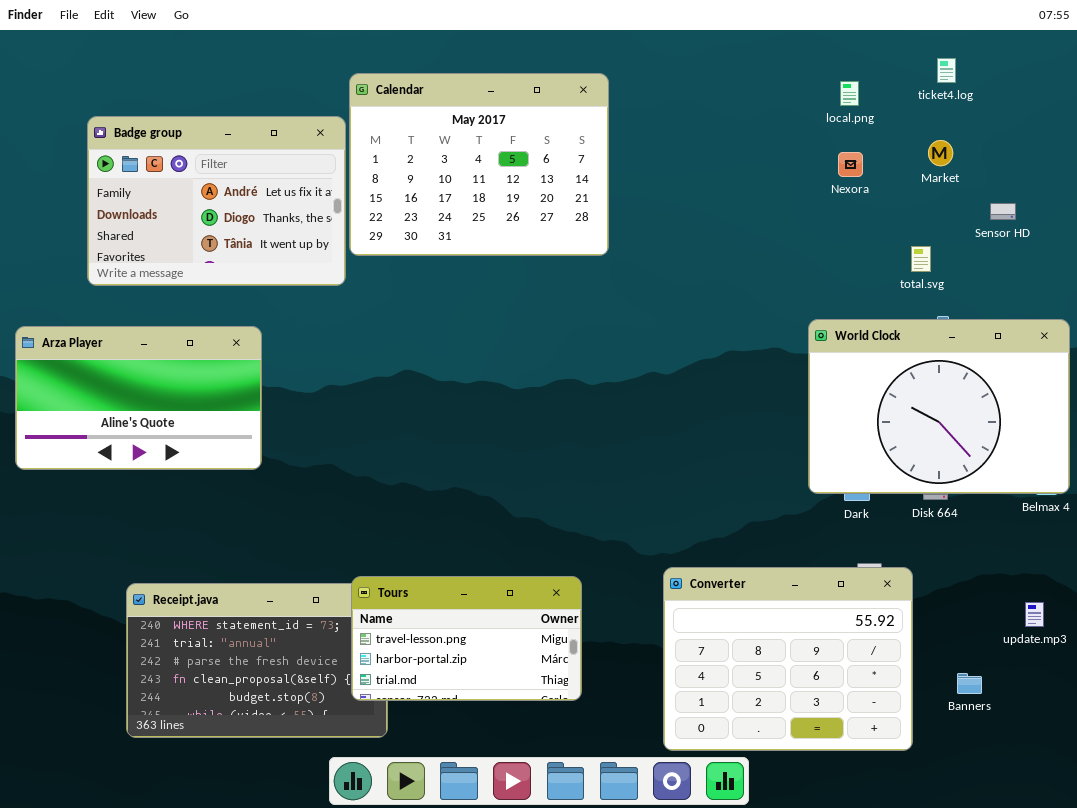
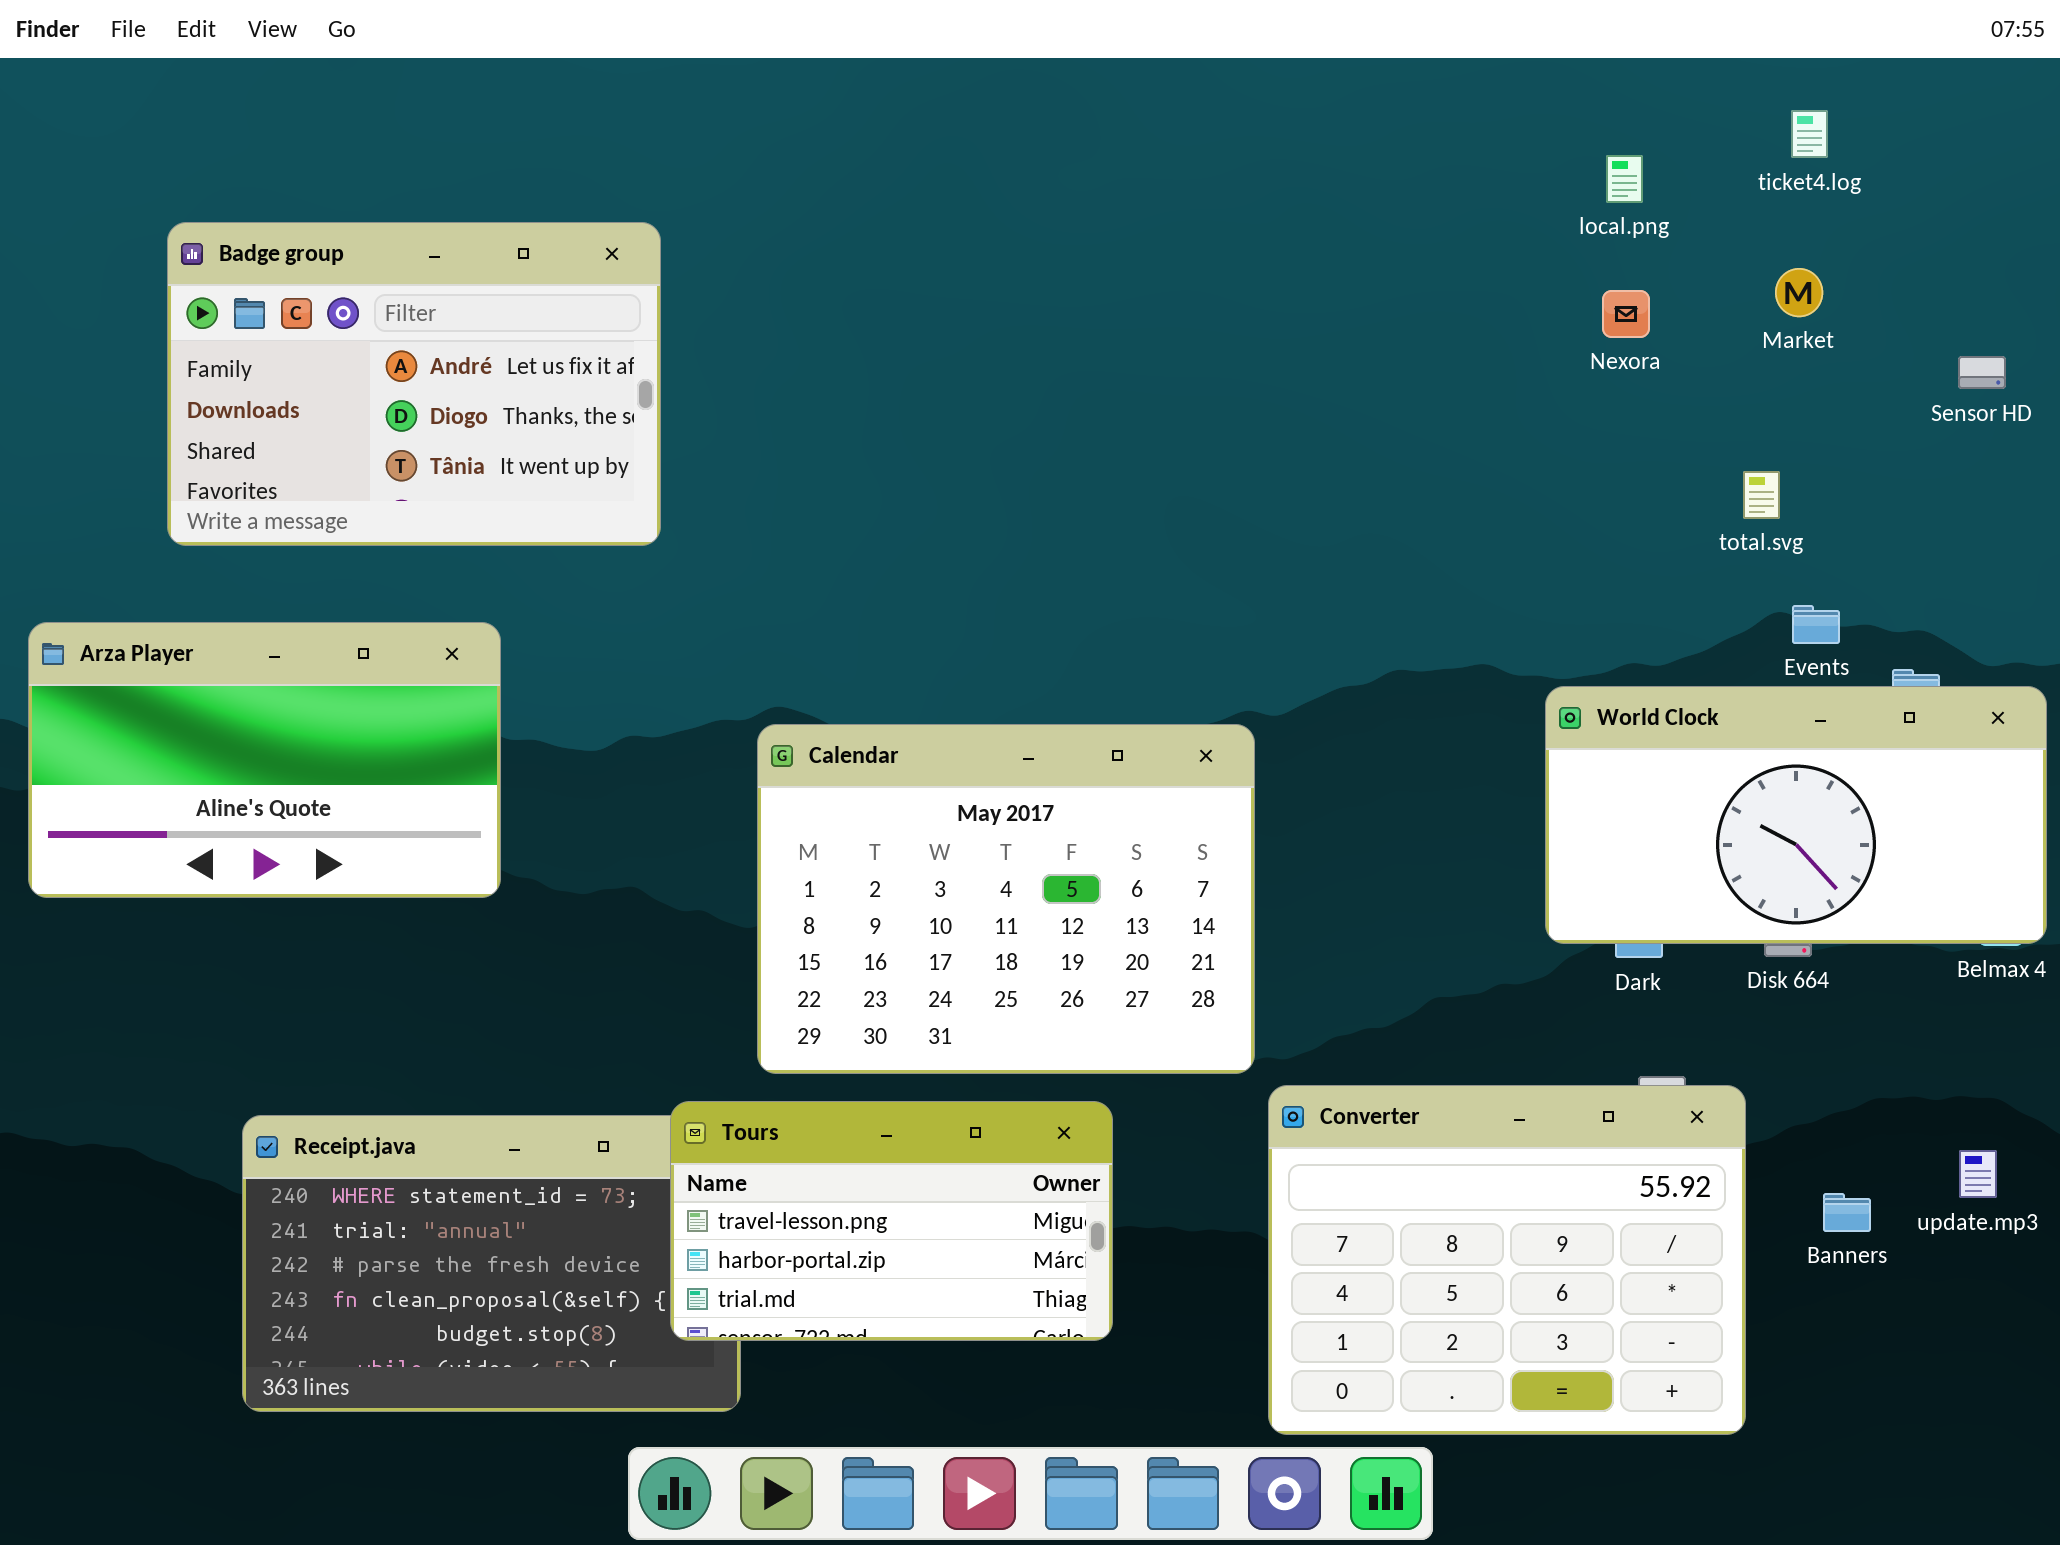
Calendar: [349,73,609,256] -> [757,724,1255,1074], moved
Sensor HD: [990,203,1016,220] -> [1958,356,2006,389], moved
World Clock: [808,319,1070,494] -> [1545,686,2047,944], resized
Banners: [957,673,982,694] -> [1823,1193,1871,1232], moved

